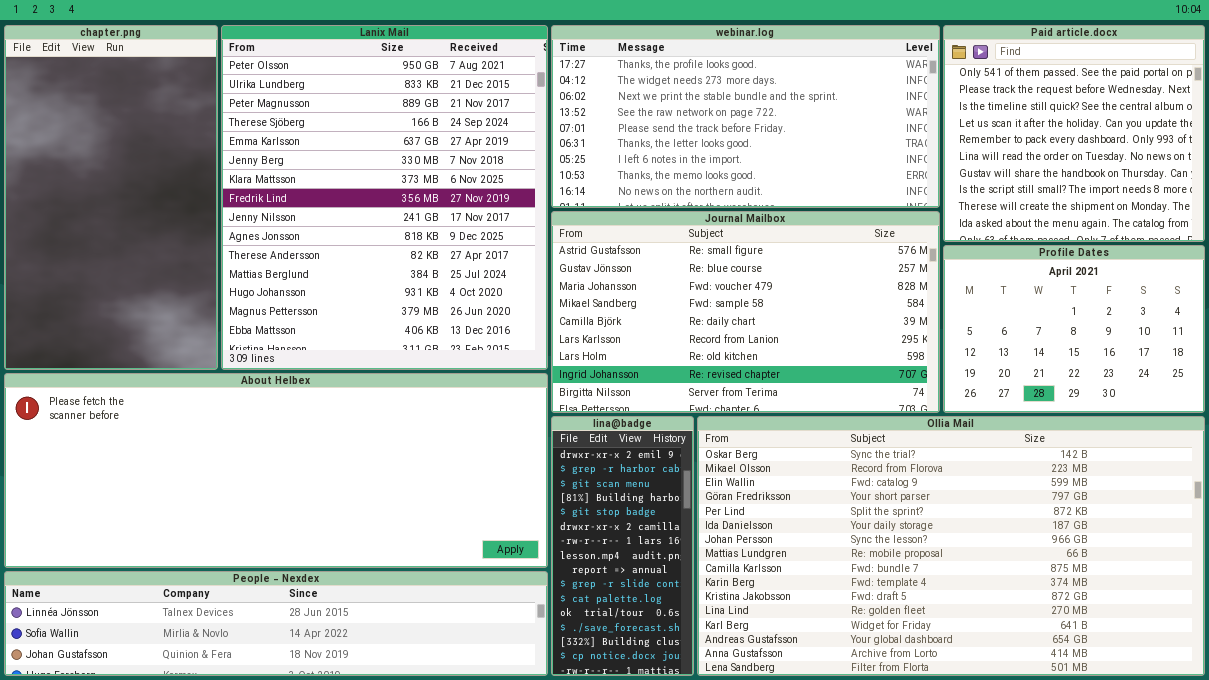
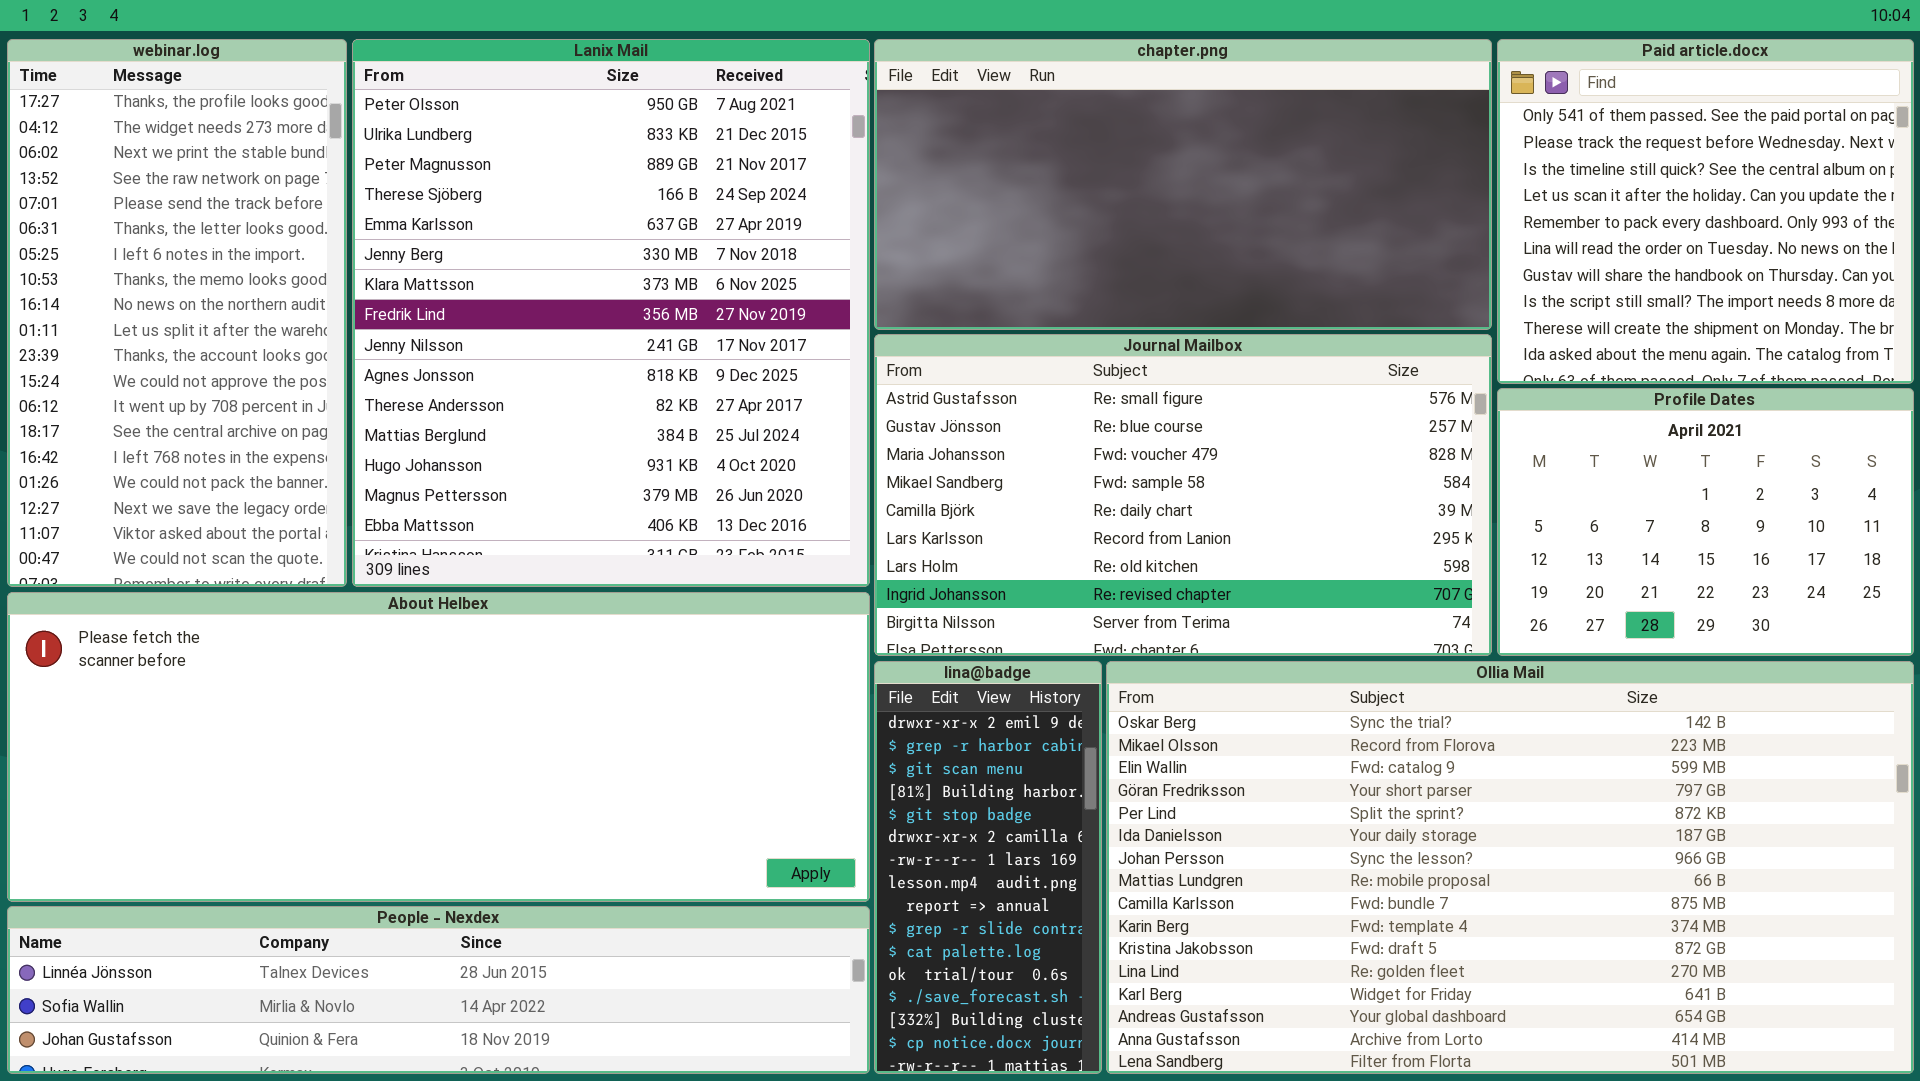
chapter.png: [4,25,218,370] -> [874,39,1492,330], moved, resized
webinar.log: [551,25,940,208] -> [7,39,347,587], moved, resized

